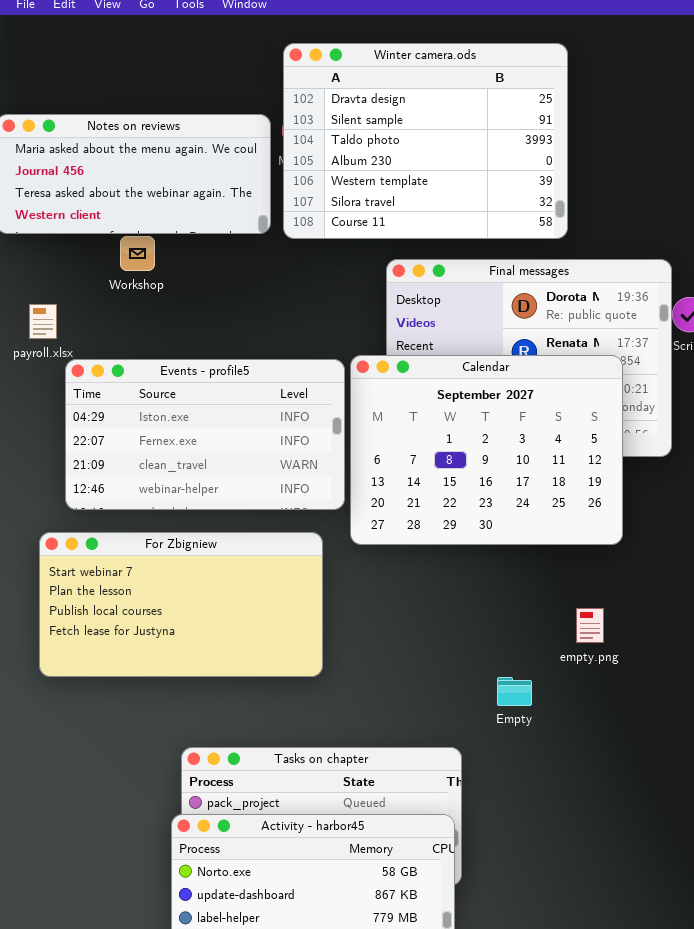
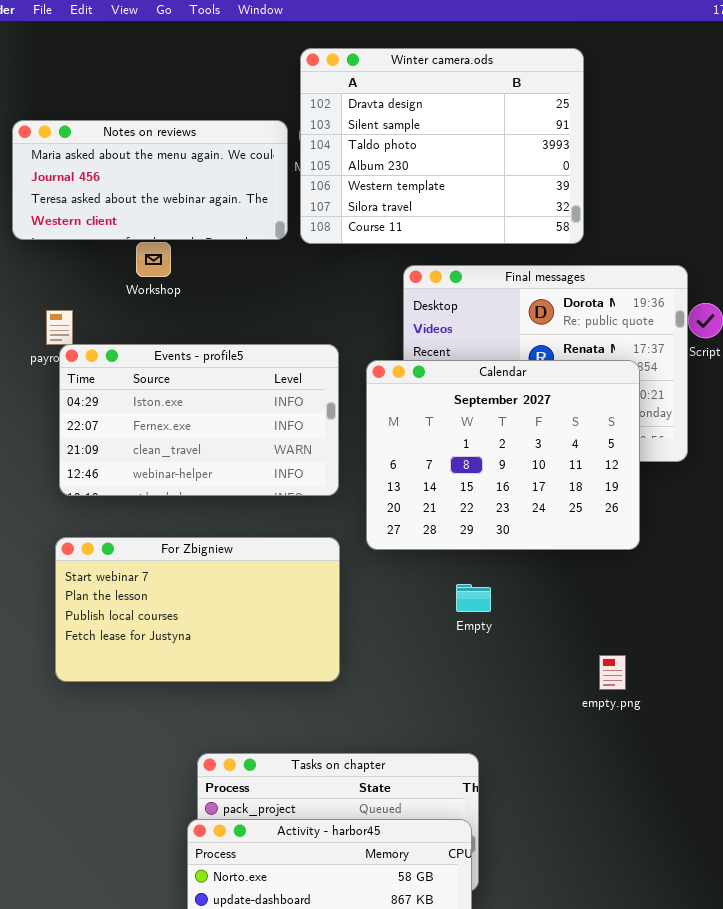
Events - profile5: [65,359,345,510] -> [59,344,339,496], moved
empty.png: [576,608,604,643] -> [599,655,626,690], moved
Empty: [497,677,532,706] -> [456,584,491,612], moved

